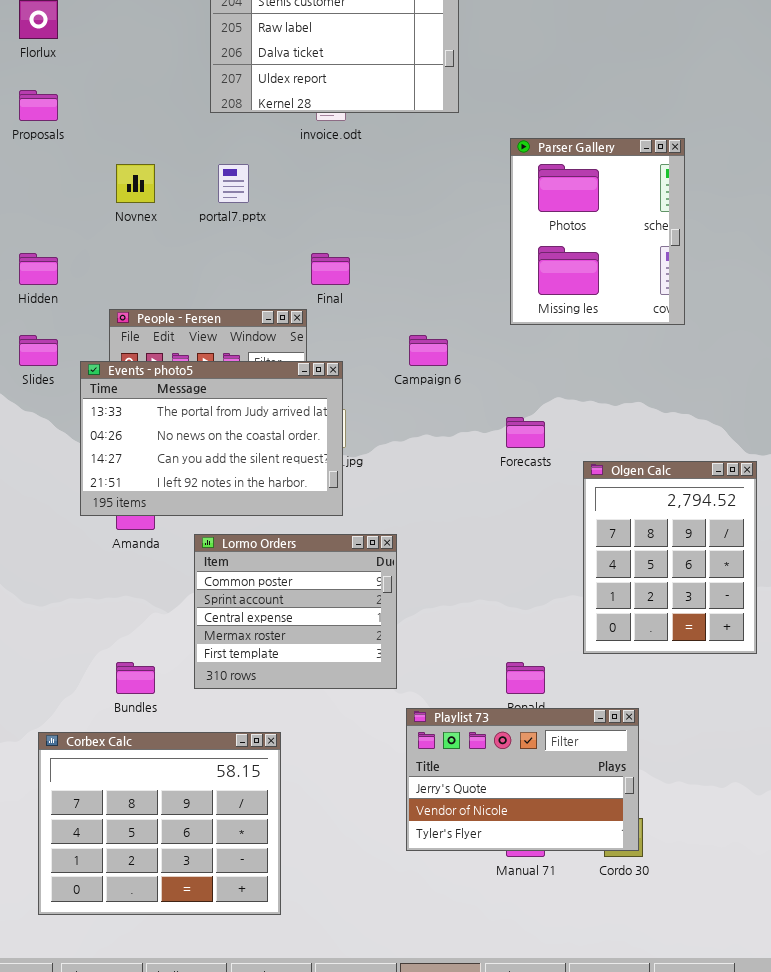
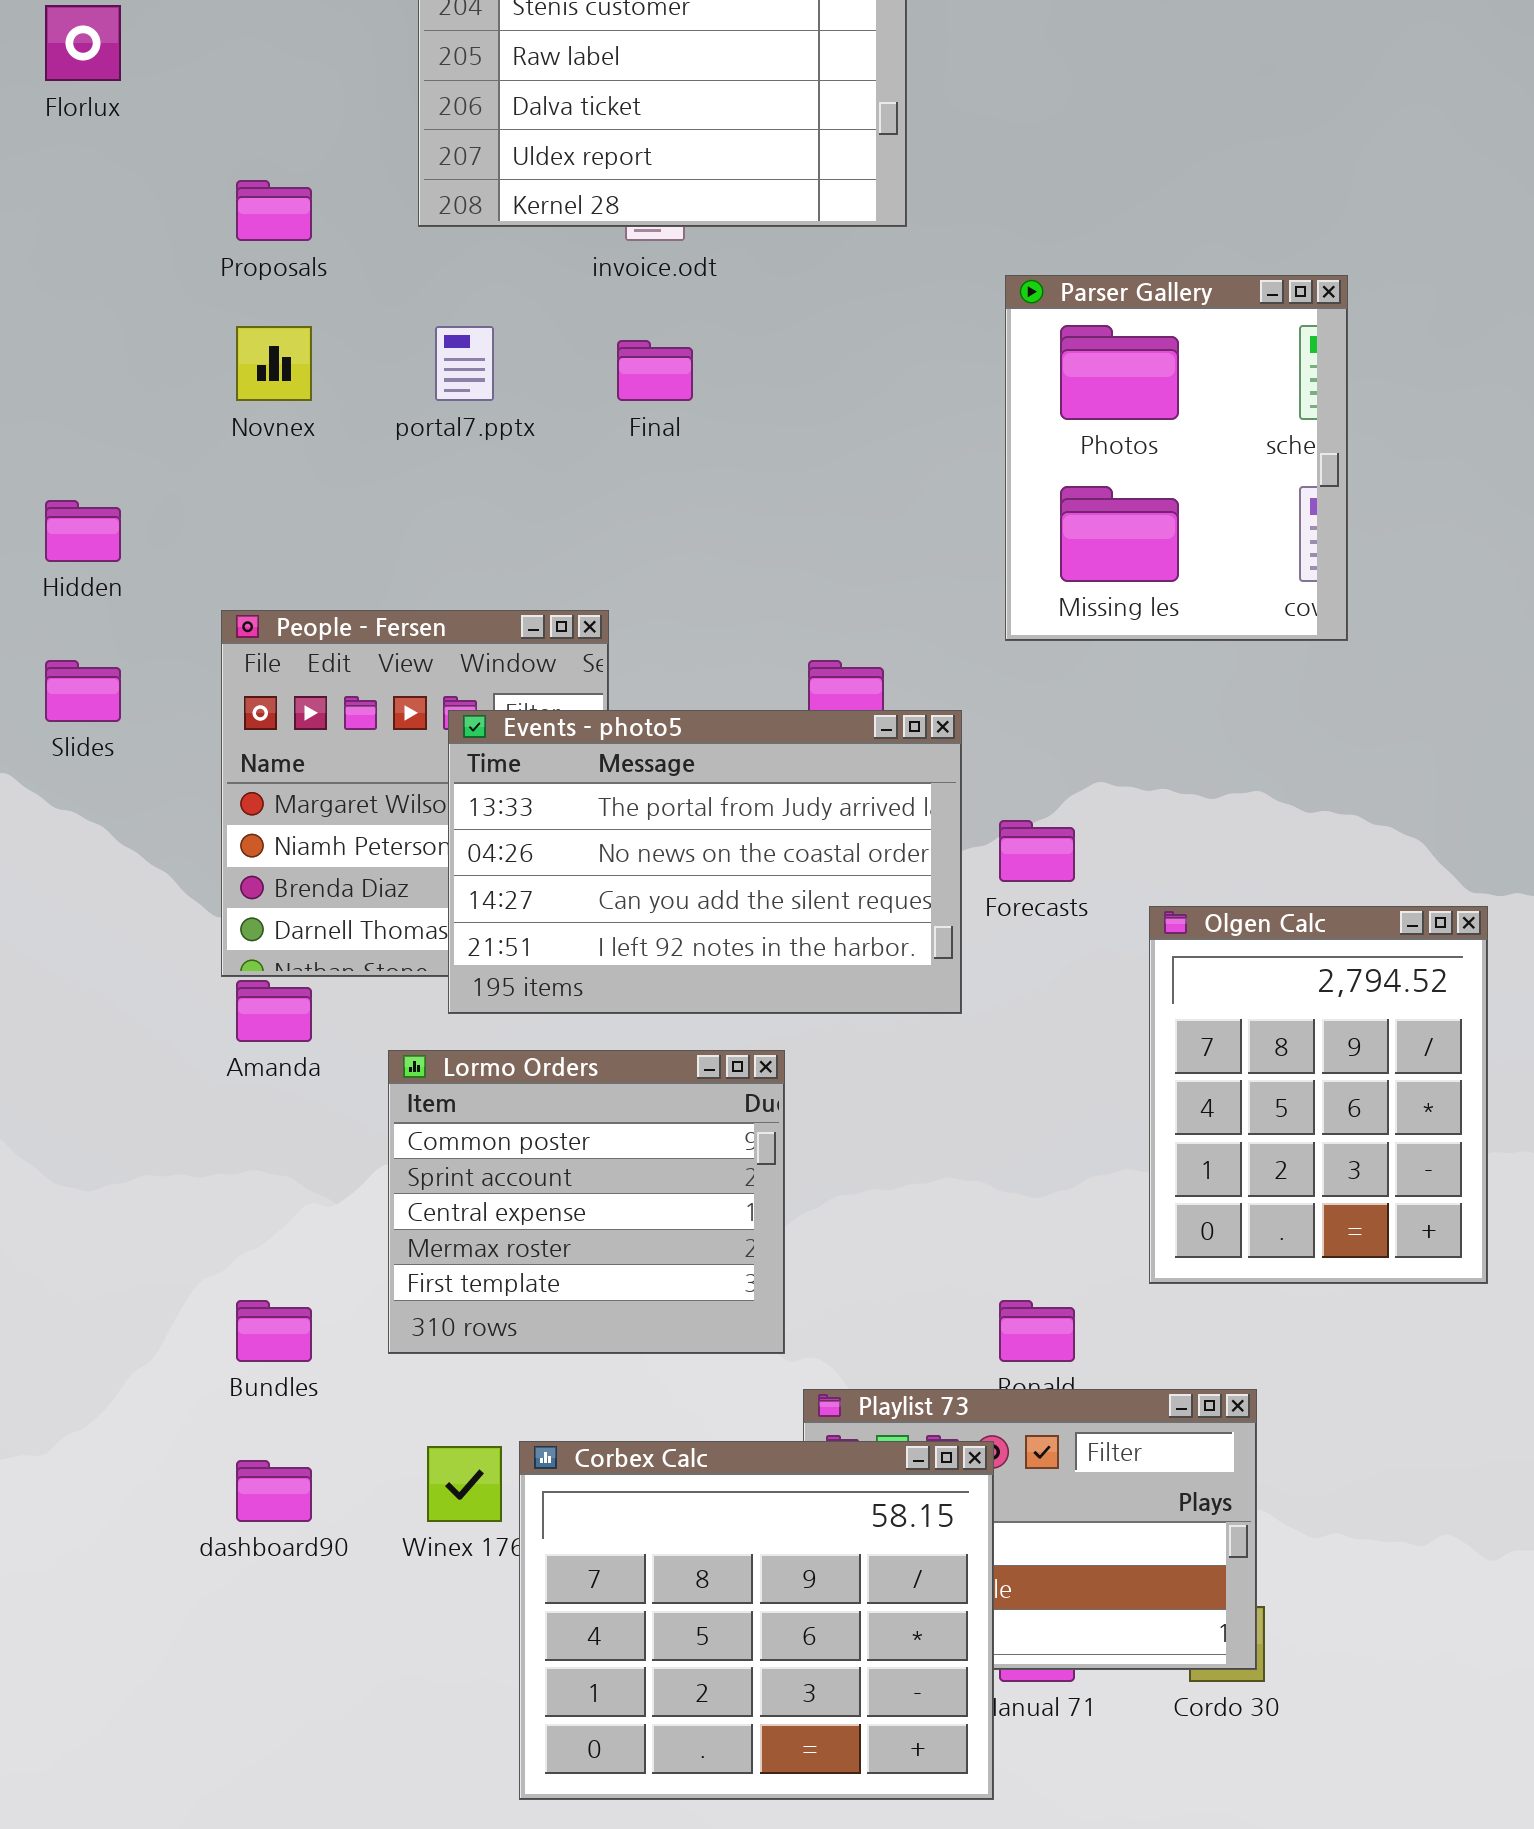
Proposals: [19,90,58,121] -> [236,180,312,241], moved
Final: [311,253,350,285] -> [617,340,693,401], moved
Events - photo5: [80,361,343,516] -> [448,710,962,1014], moved
Corbex Calc: [38,732,281,915] -> [519,1441,994,1800], moved

